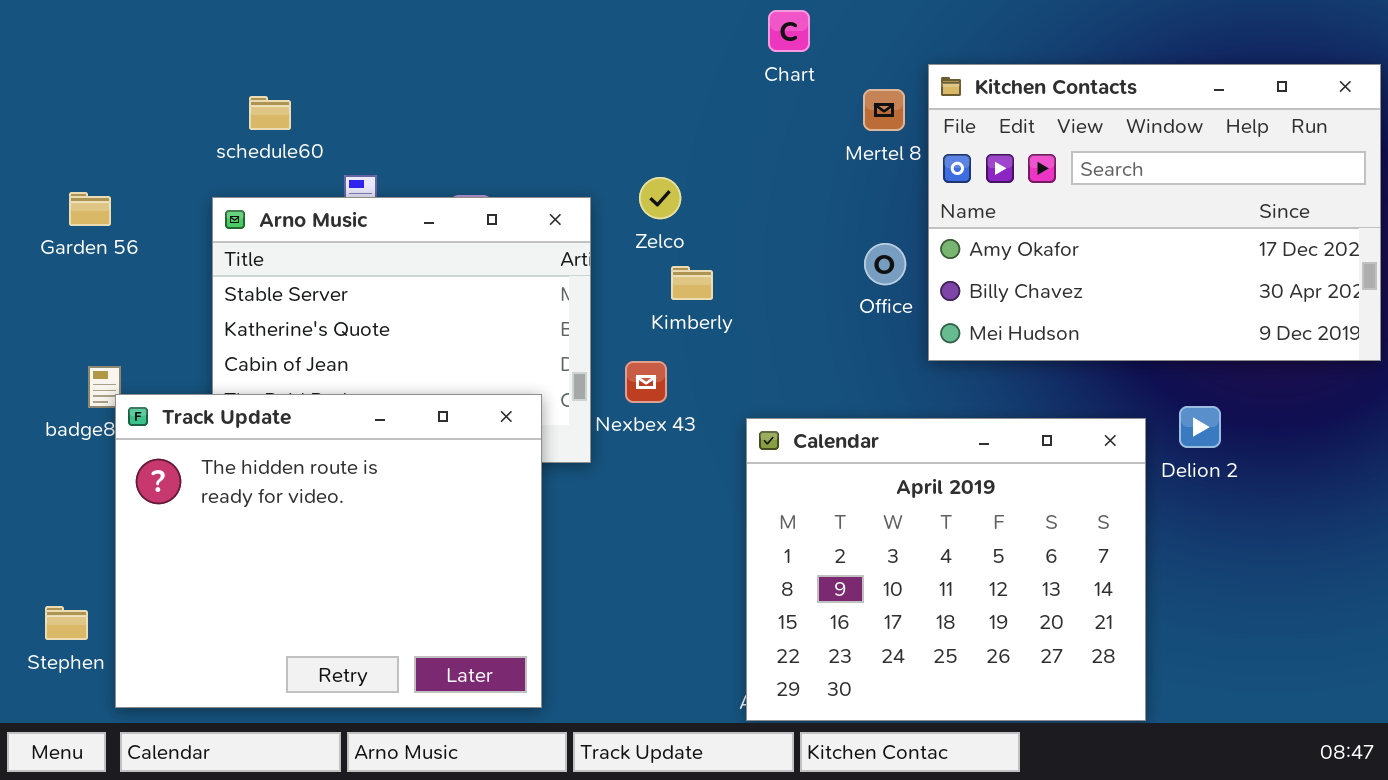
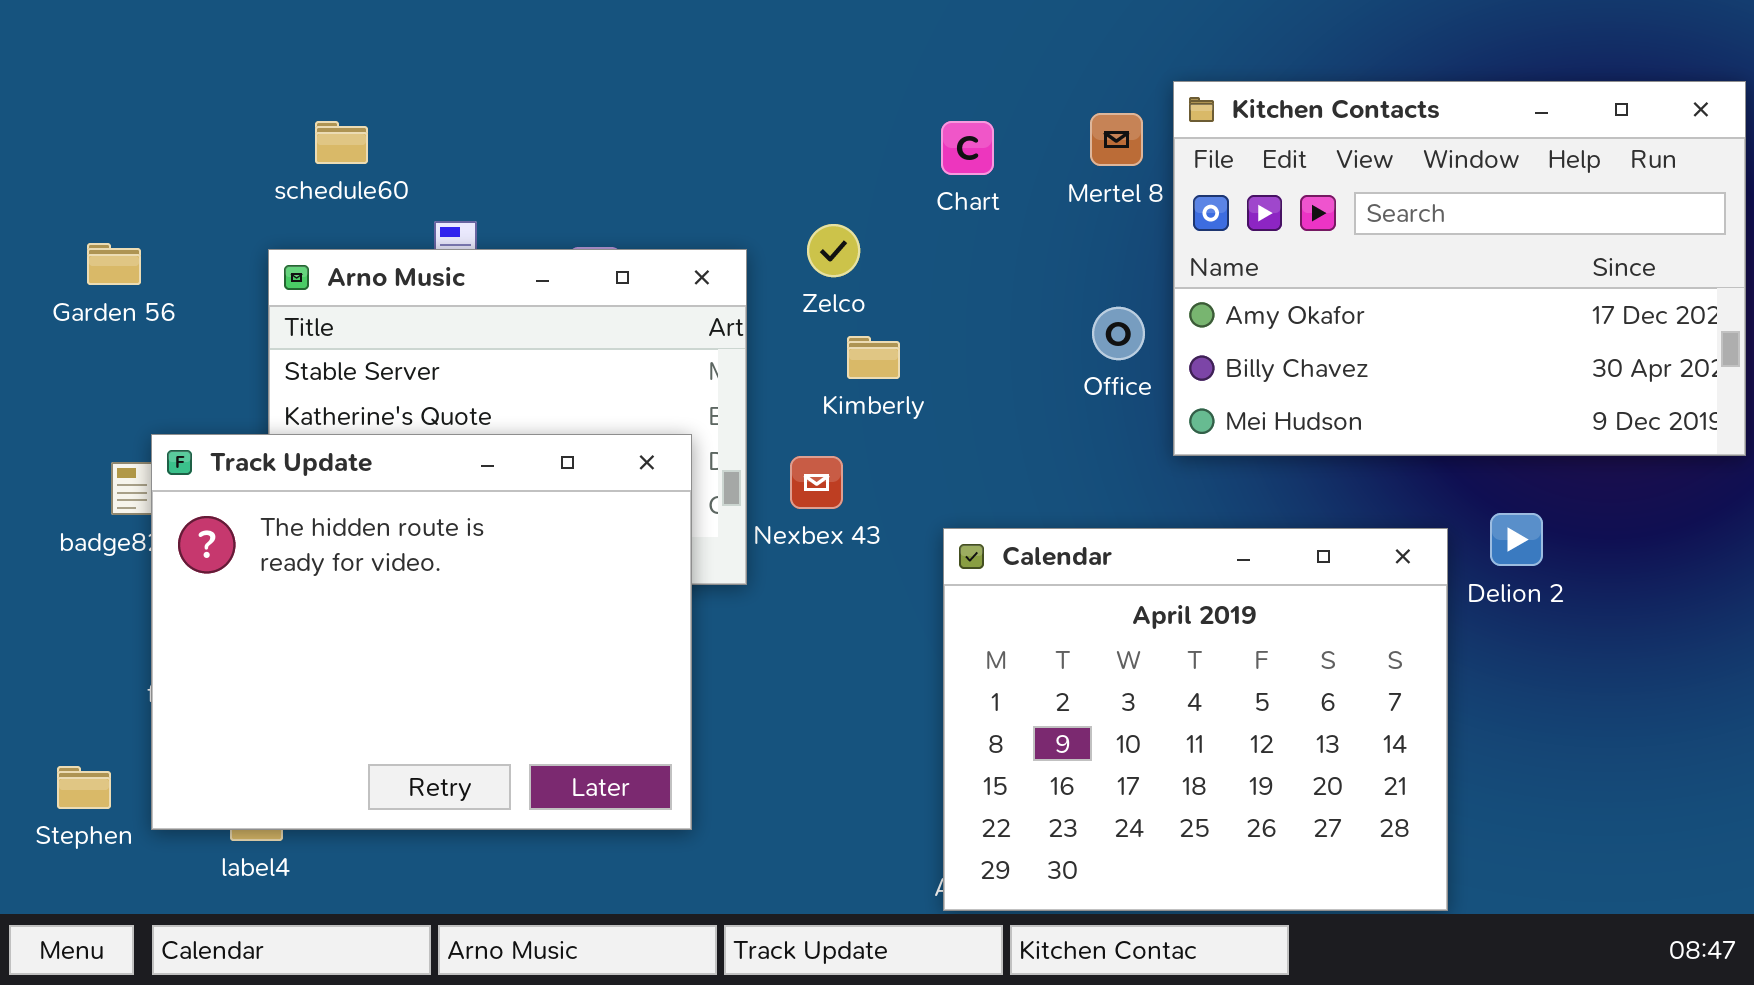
Chart: [768,10,810,52] -> [941,121,994,175], moved
Track Update: [115,394,542,708] -> [151,434,692,830], moved

